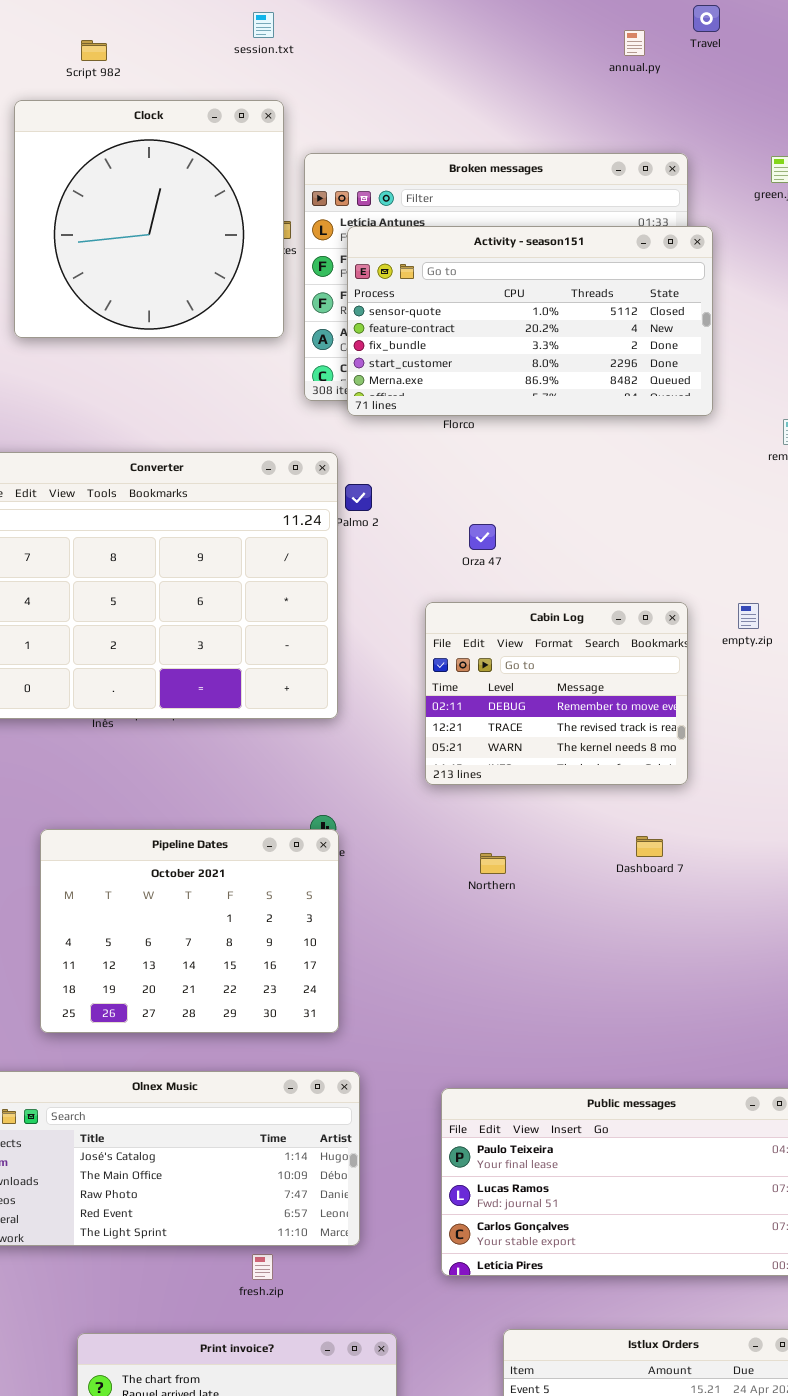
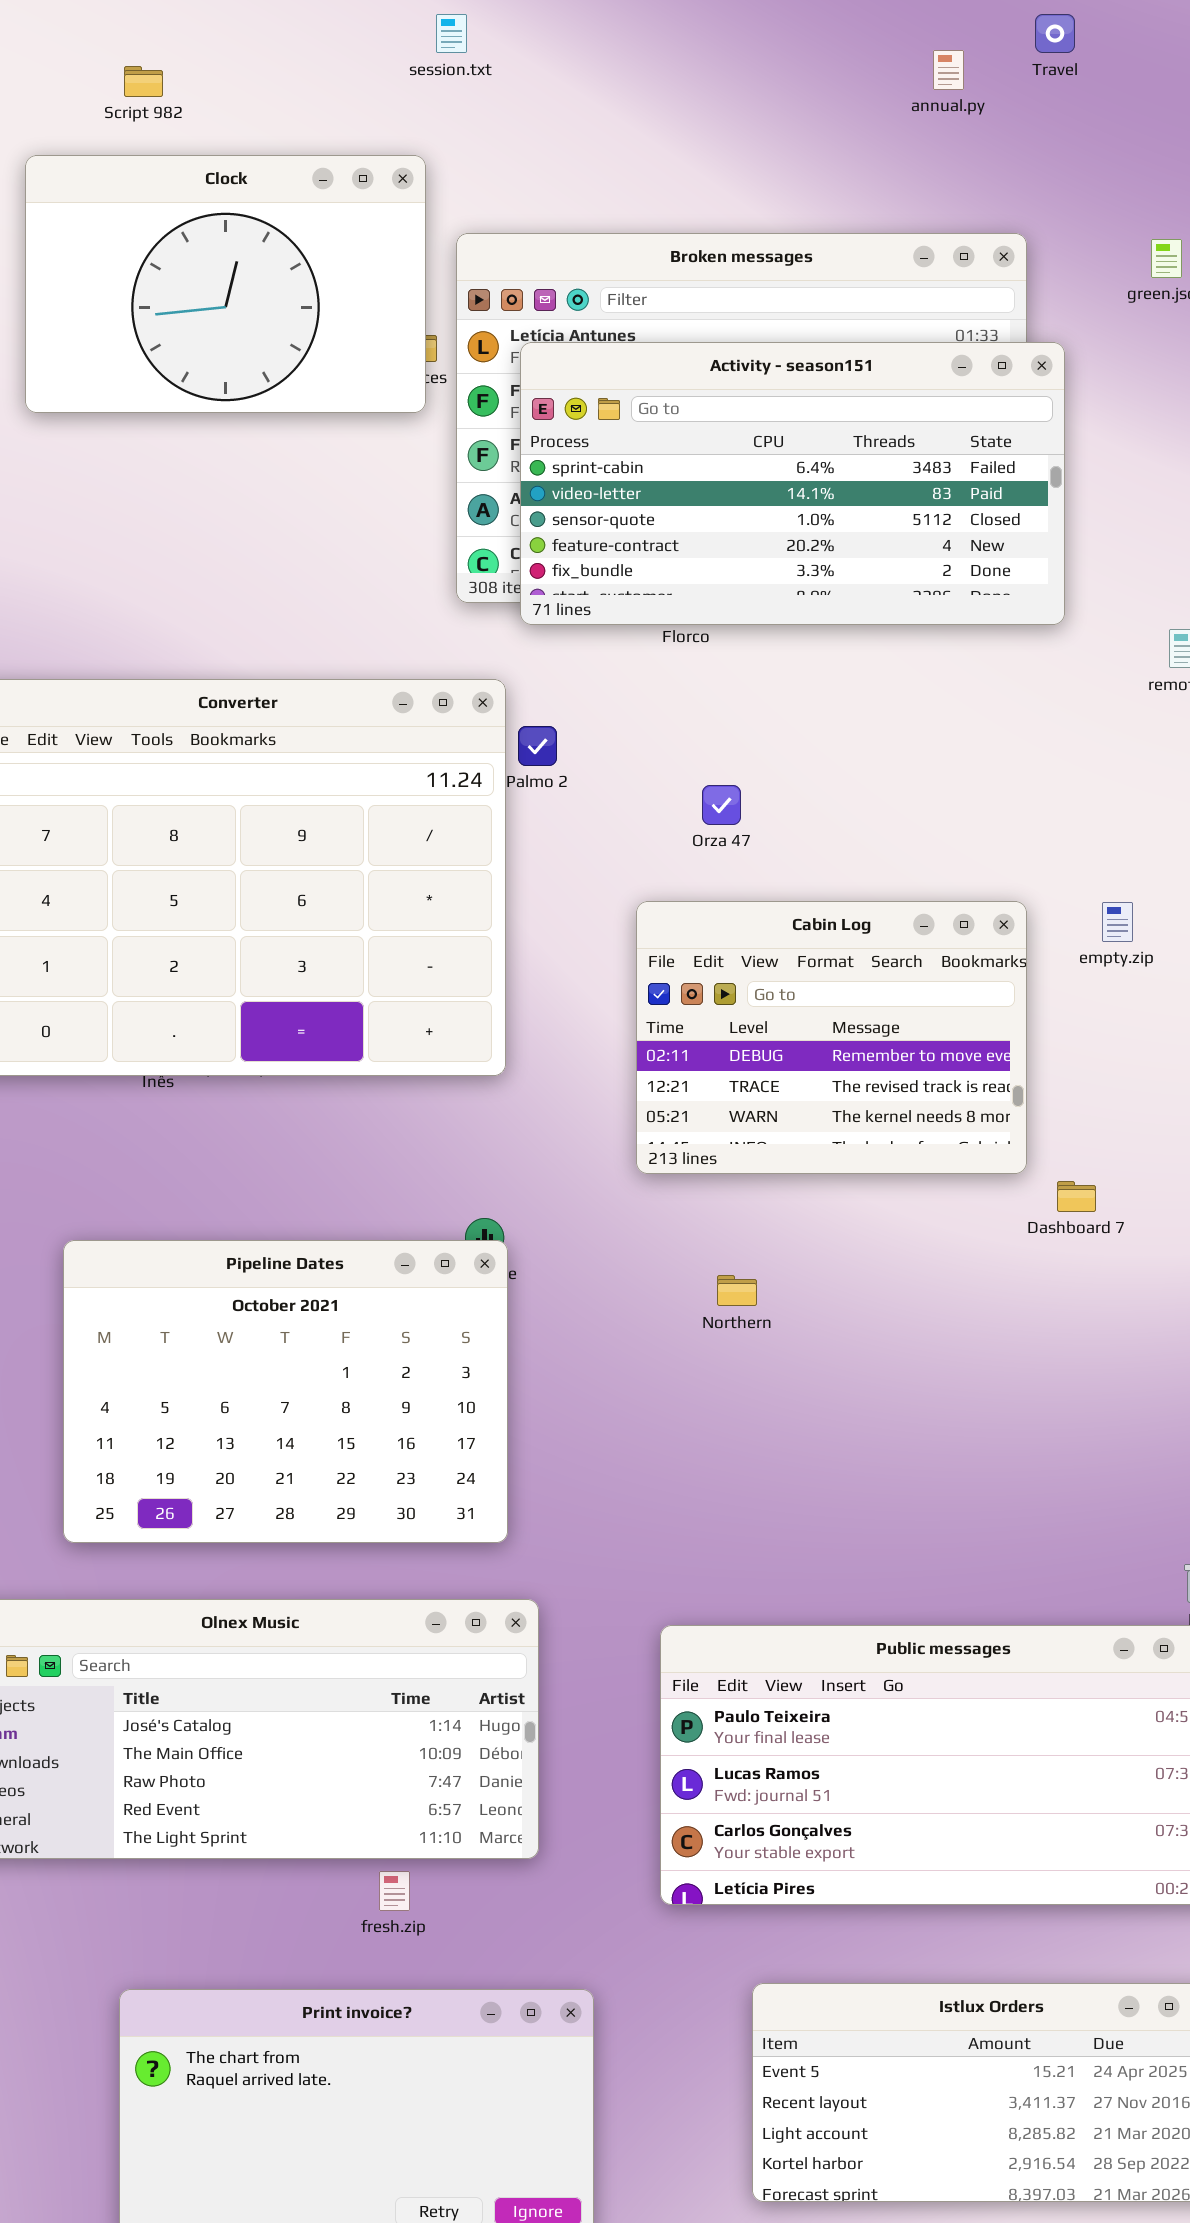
session.txt: [253,12,274,38] -> [436,14,467,53], moved
Clock: [14,100,284,338] -> [25,155,426,413], resized
Activity - season151: [347,226,713,416] -> [520,342,1065,625], scrolled up 2 rows
Dashboard 7: [636,836,663,857] -> [1057,1181,1096,1212], moved

